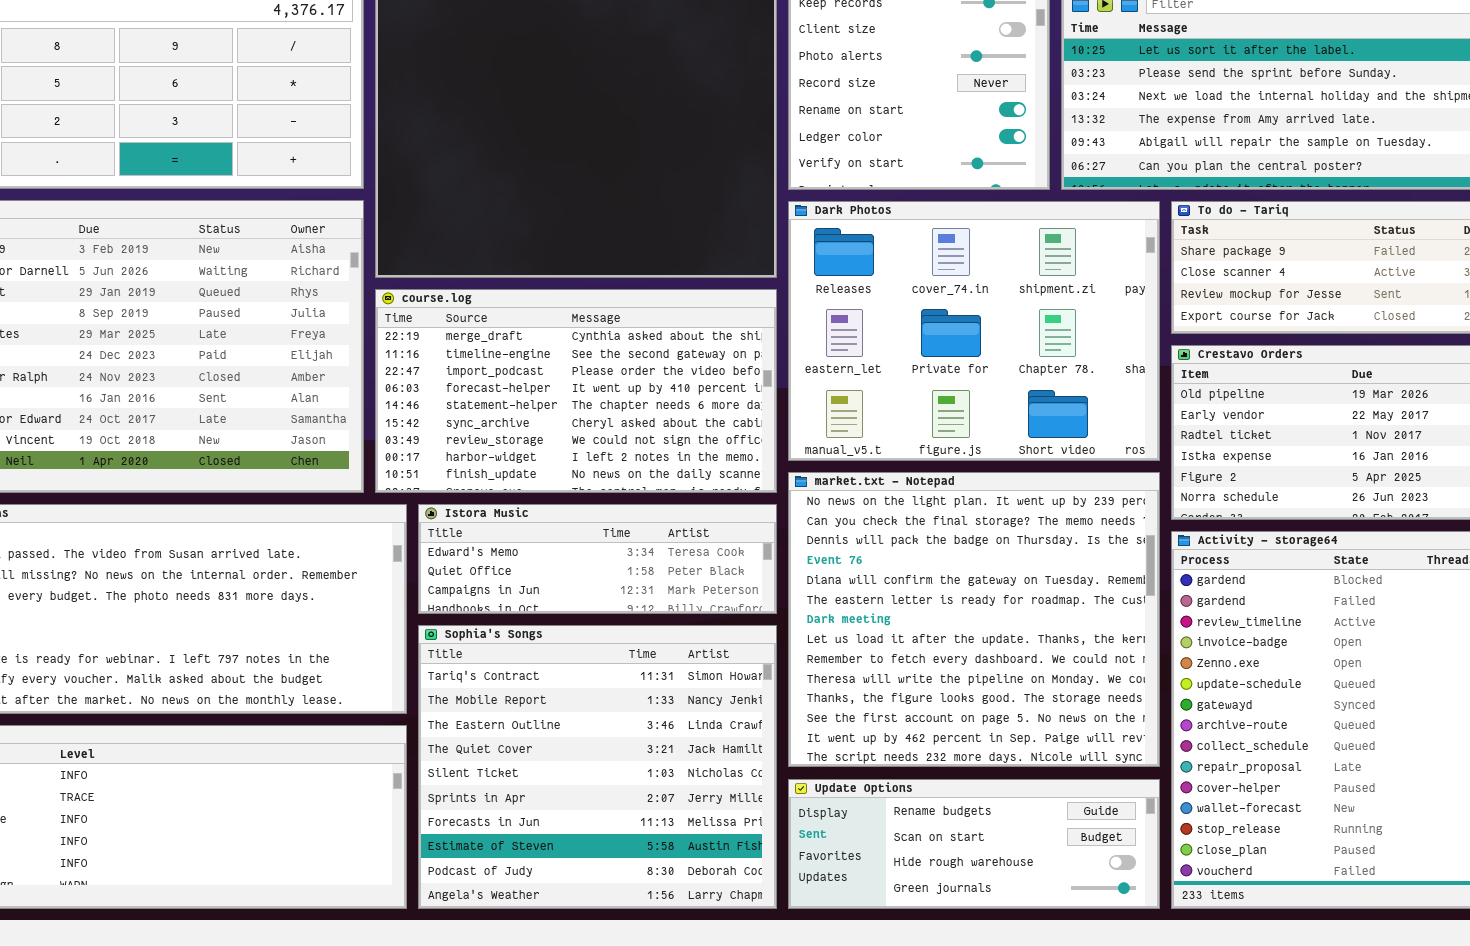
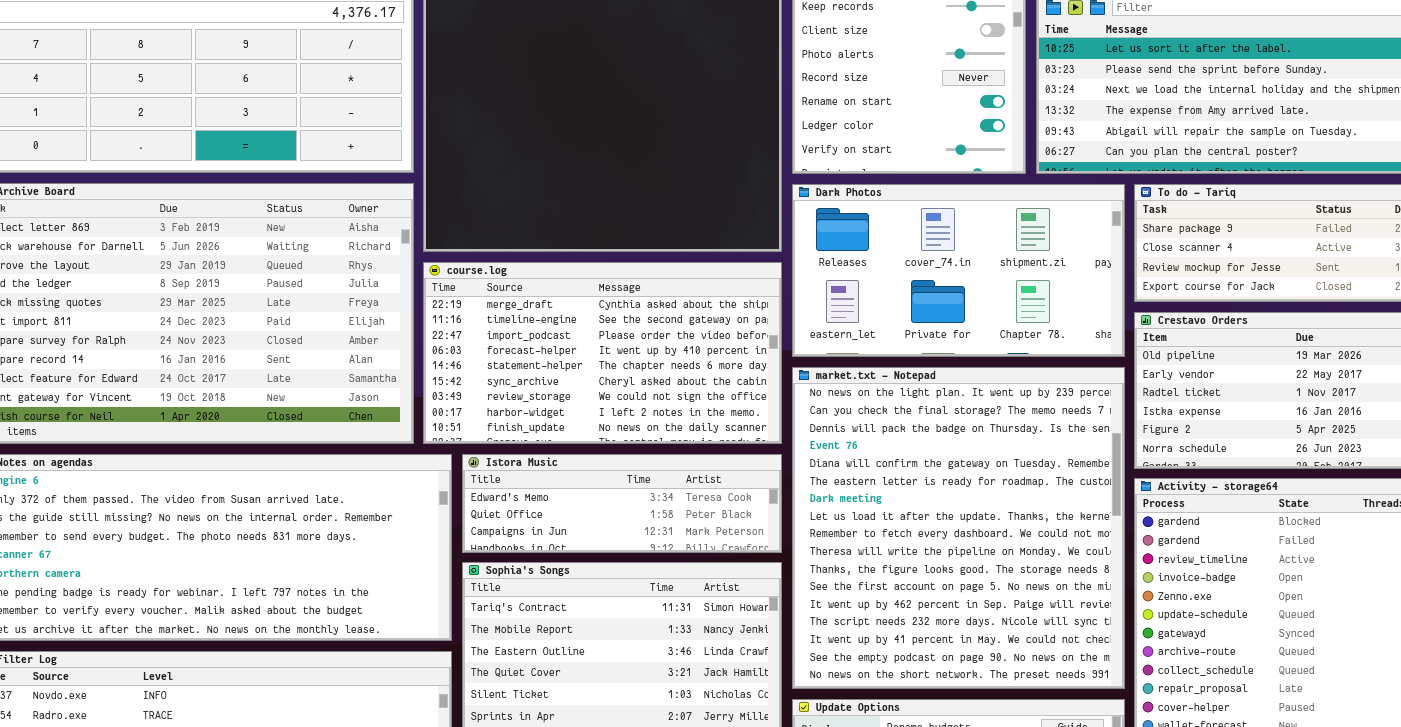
Dark Photos: [788,201,1160,461] -> [792,184,1125,357], resized
market.txt - Notepad: [788,472,1160,767] -> [792,367,1125,689], resized

